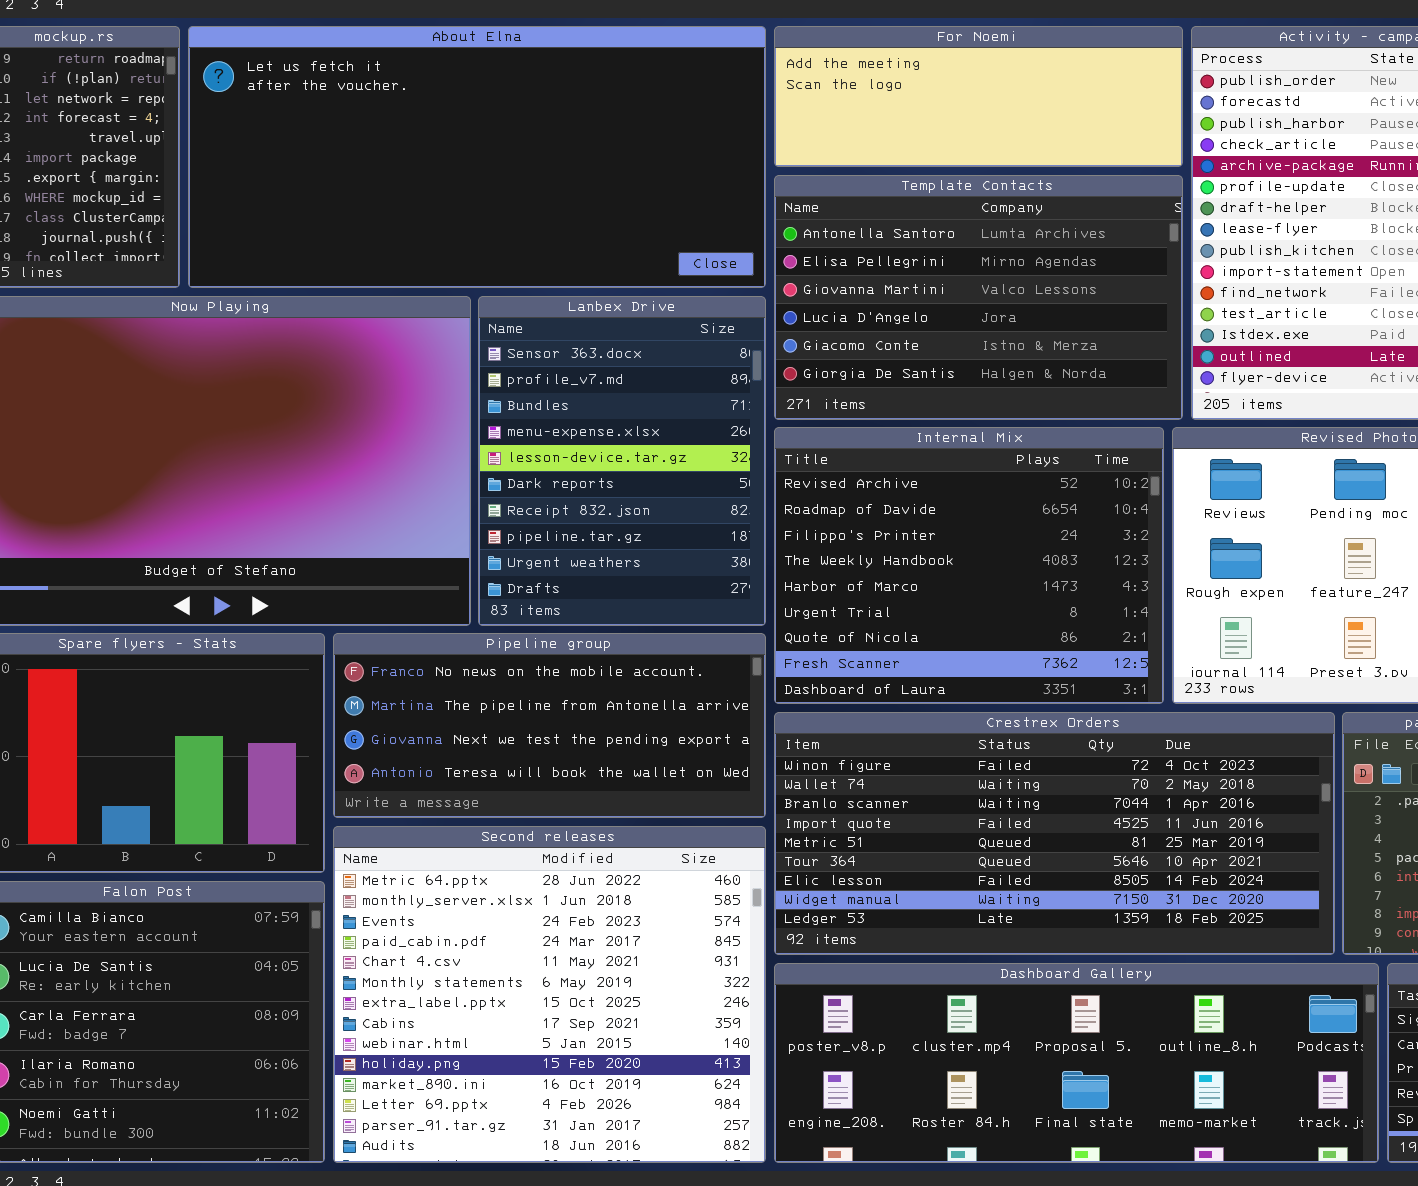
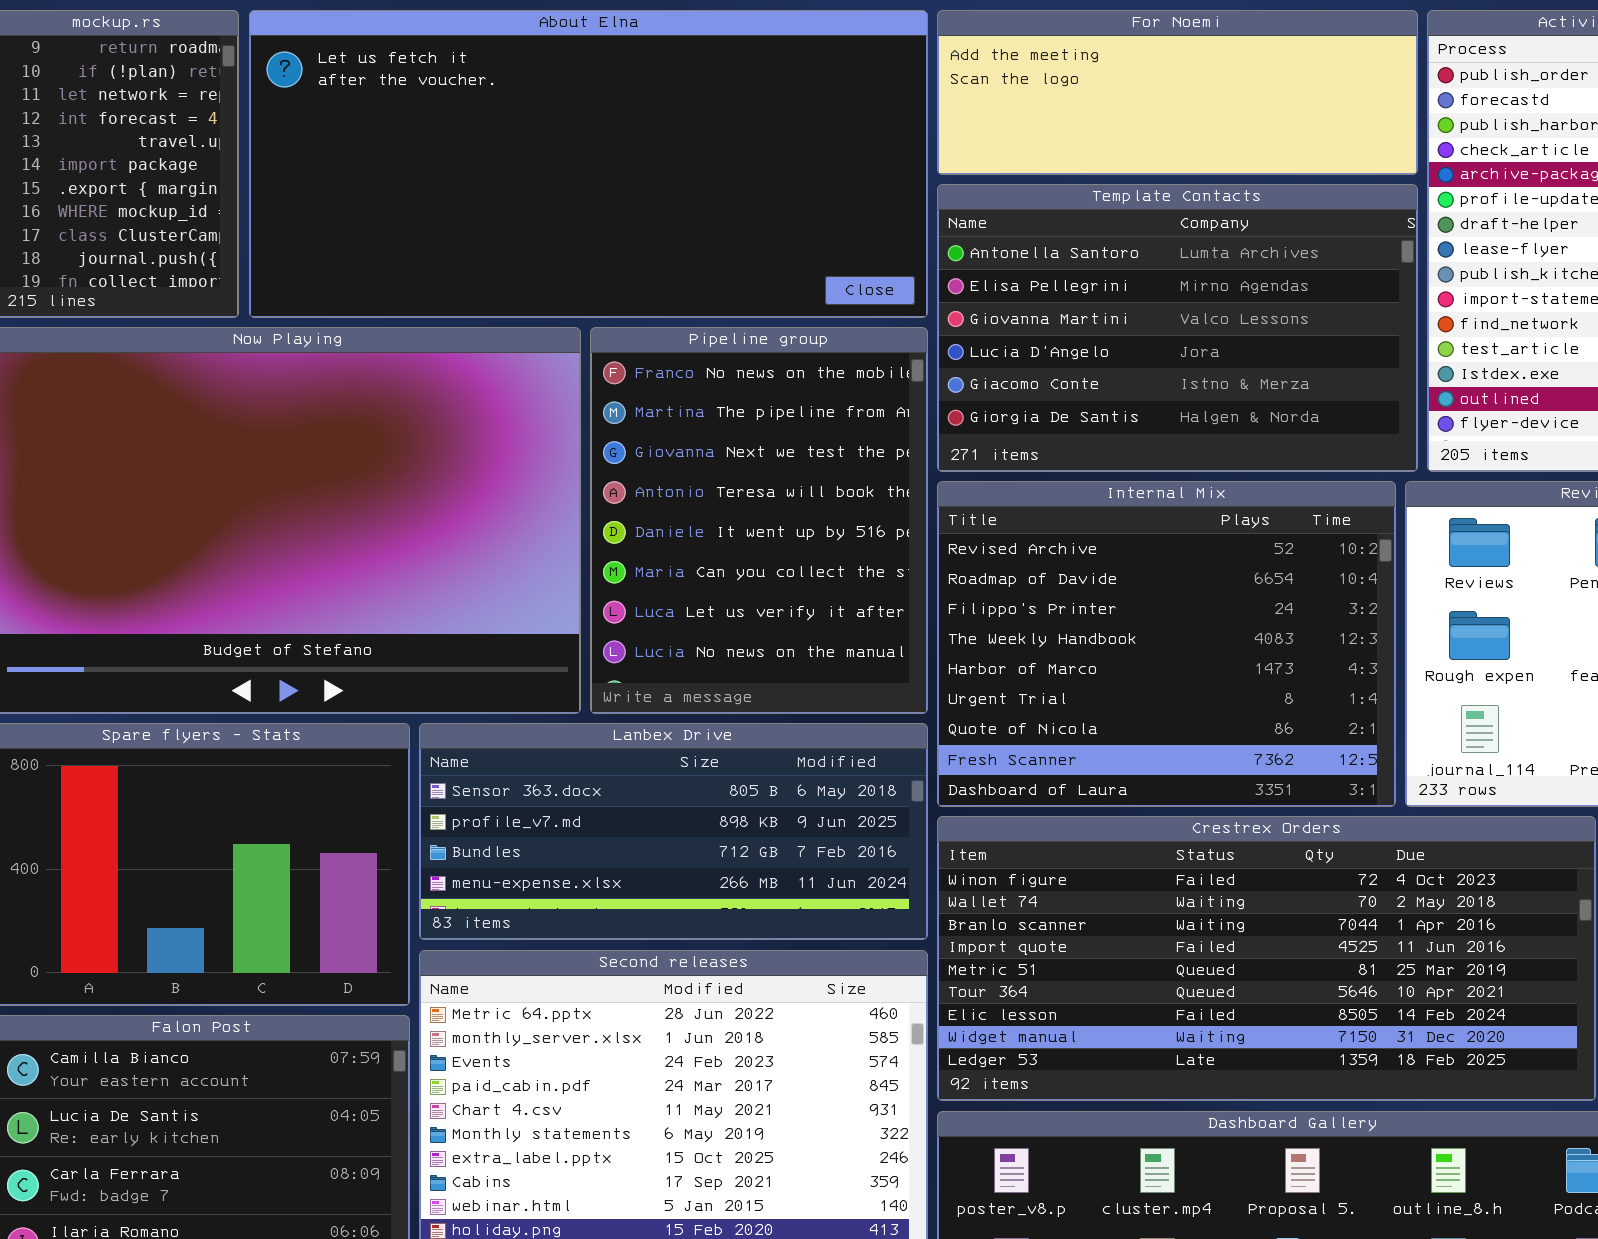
Lanbex Drive: [478,296,766,626] -> [419,723,928,940], moved, resized
Pipeline group: [333,633,766,818] -> [590,327,928,714], moved, resized

